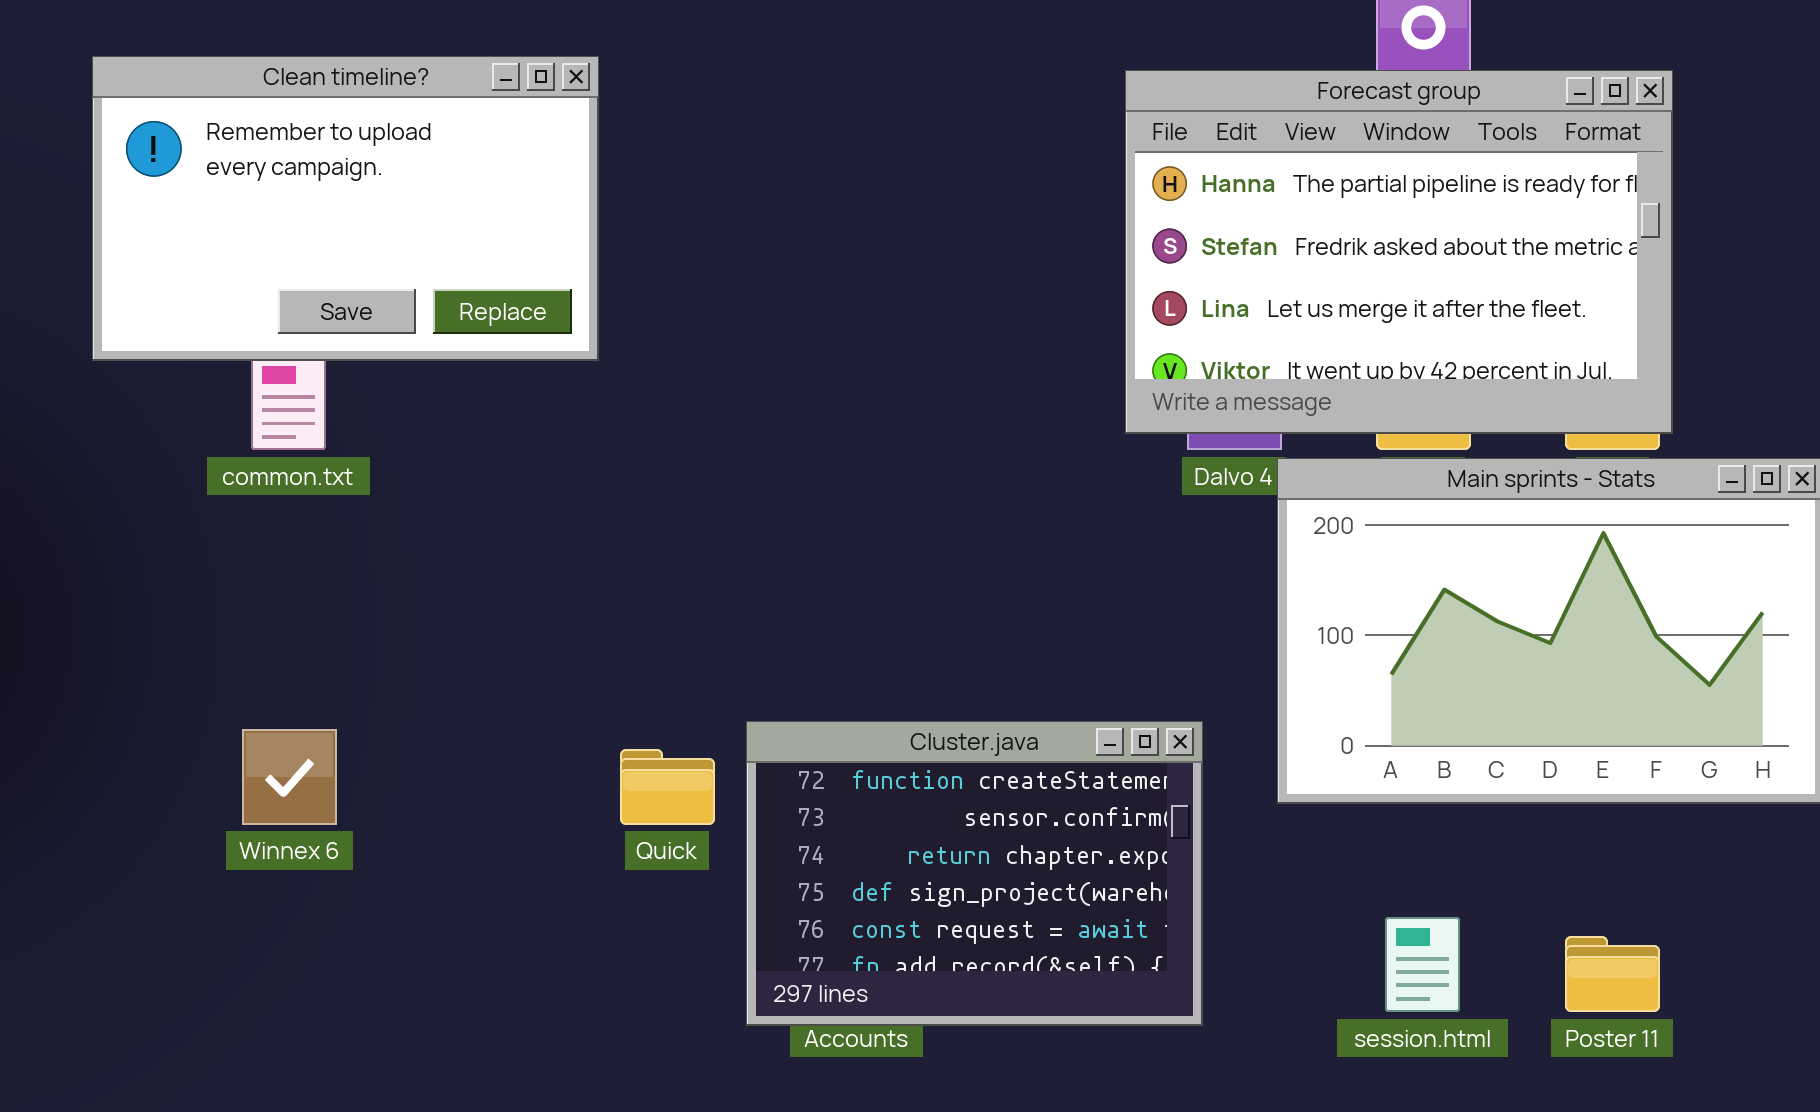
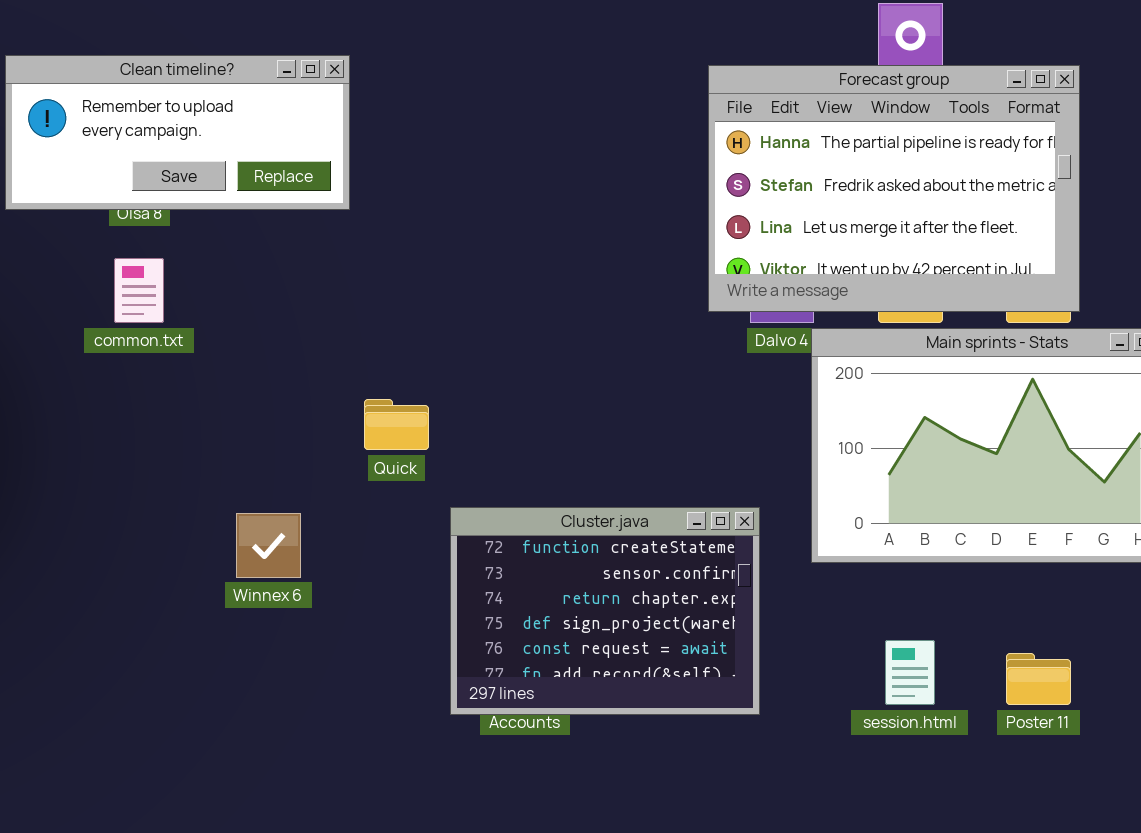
Clean timeline?: [92,56,599,361] -> [5,55,350,210], resized
Winnex 6: [242,729,337,825] -> [236,513,301,578], moved
Quick: [620,749,715,825] -> [364,399,429,450], moved

